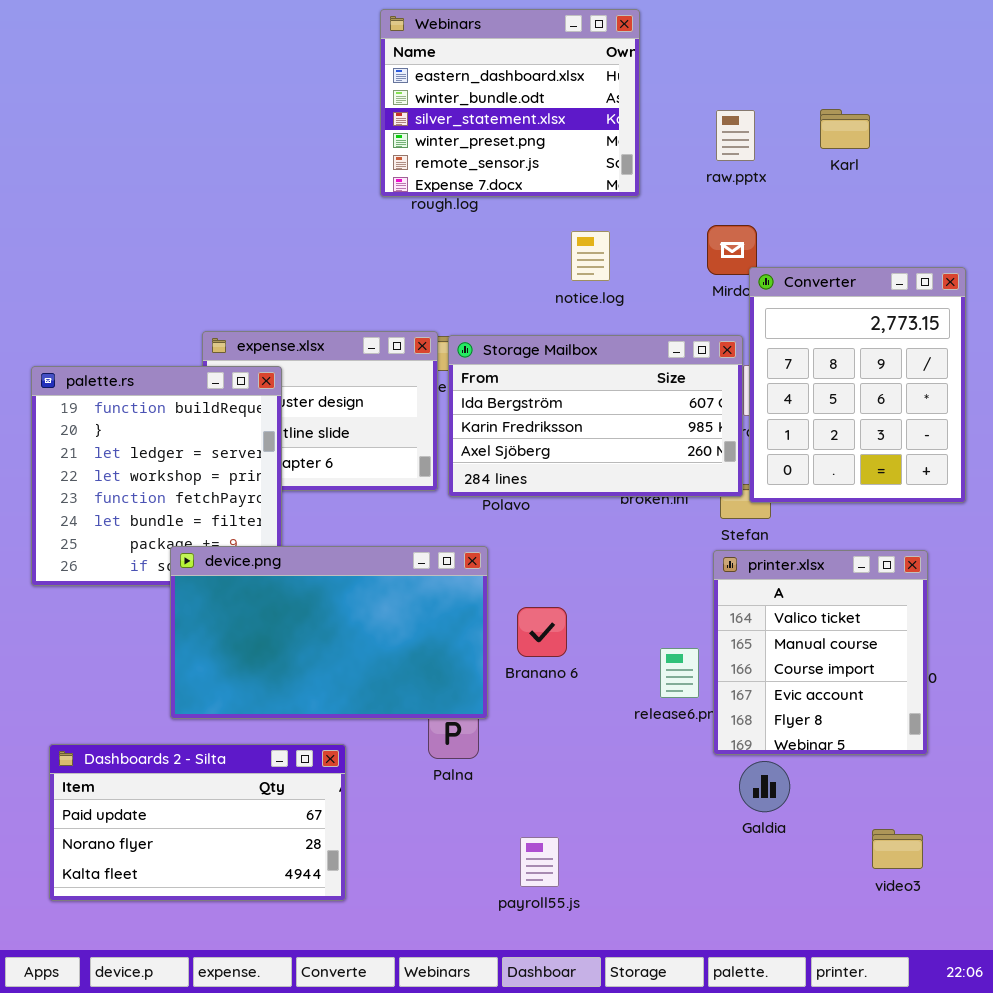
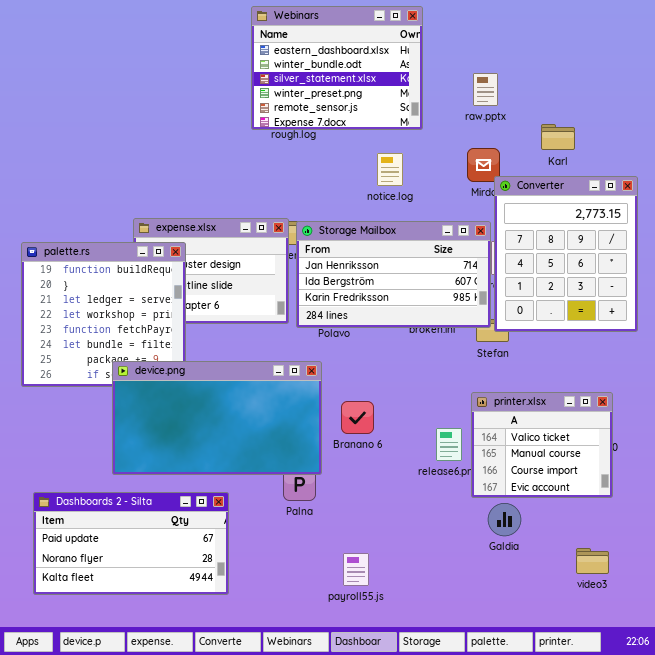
Karl: [820,109,870,149] -> [541,124,575,150], moved
Storage Mailbox: [448,335,743,497] -> [296,221,491,328], scrolled up 1 row
printer.xlsx: [713,550,928,755] -> [471,392,613,498], resized

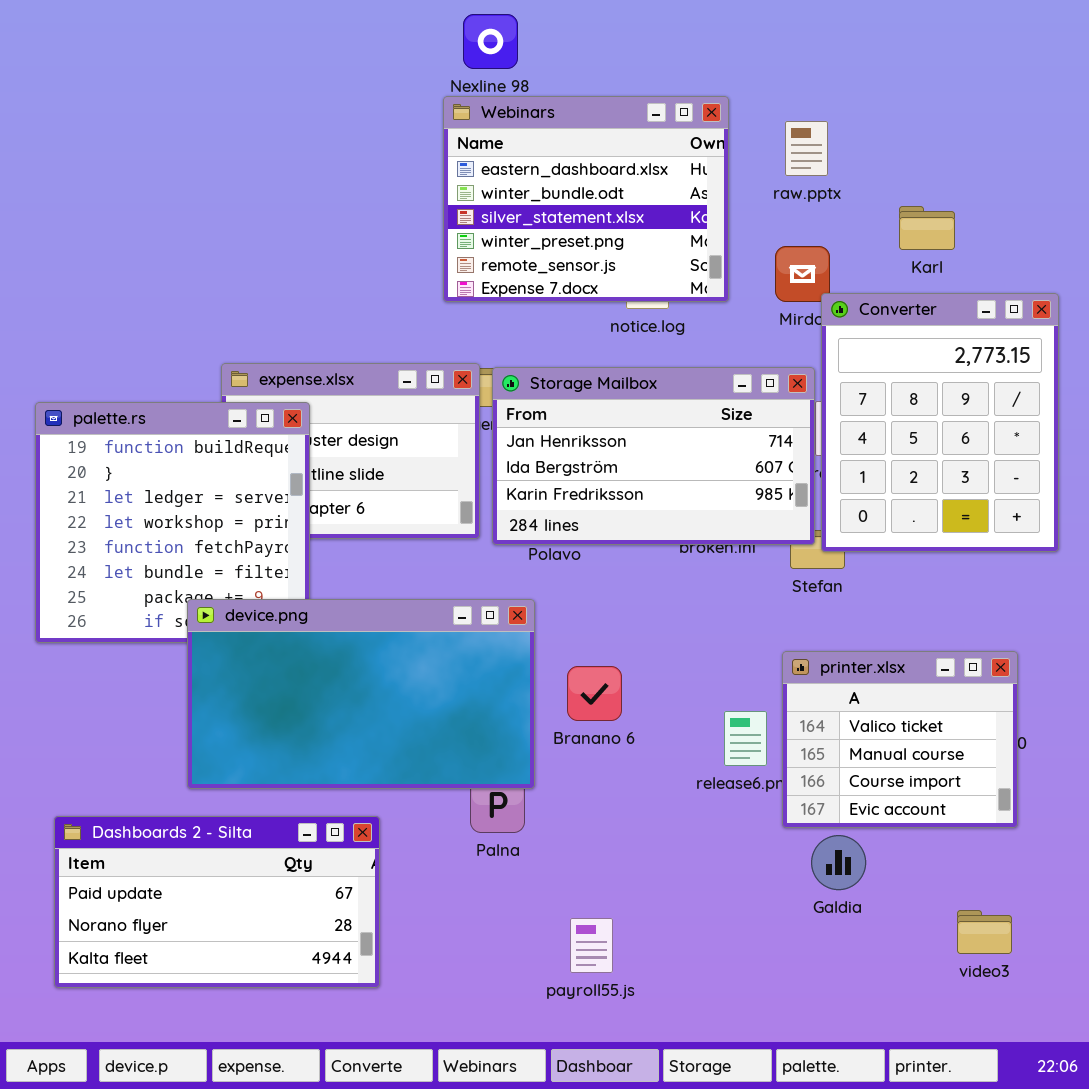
Webinars: [251,6,423,130] -> [443,96,729,302], moved

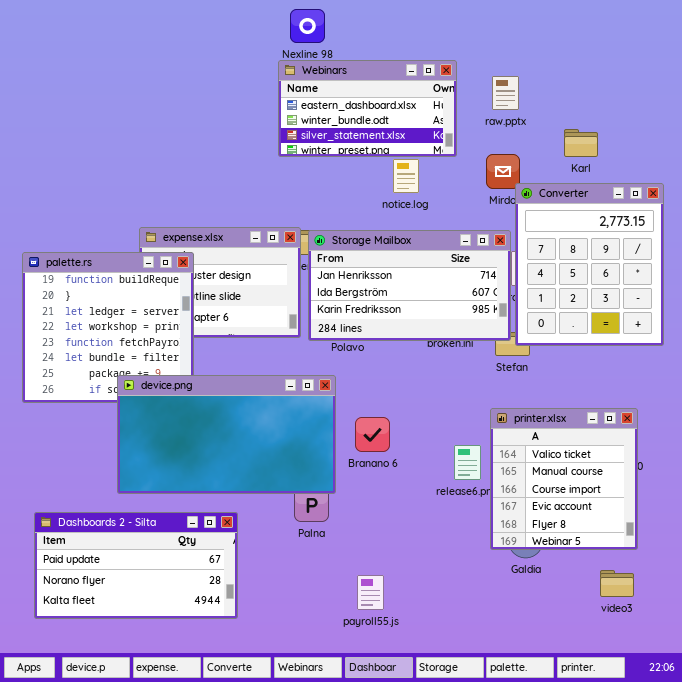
Webinars: [443,96,729,302] -> [278,60,457,157], resized
printer.xlsx: [782,651,1018,828] -> [490,408,638,550], resized

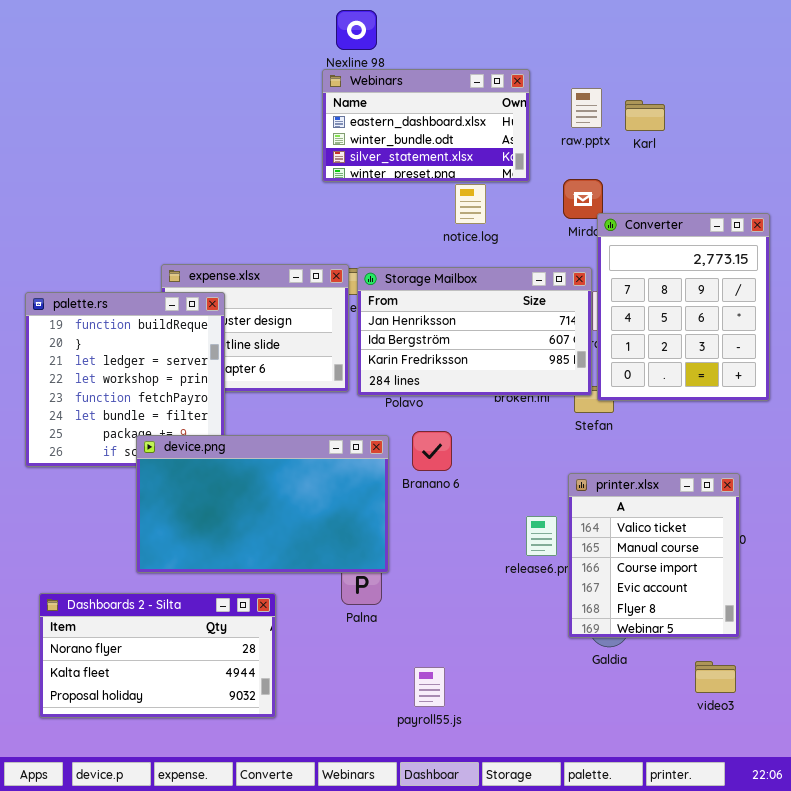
Karl: [564,129,598,157] -> [625,100,665,131], moved
Branano 6: [355,417,390,452] -> [412,431,452,471], moved
Dashboards 2 - Silta: [34,512,238,619] -> [39,593,276,718], scrolled down 1 row

